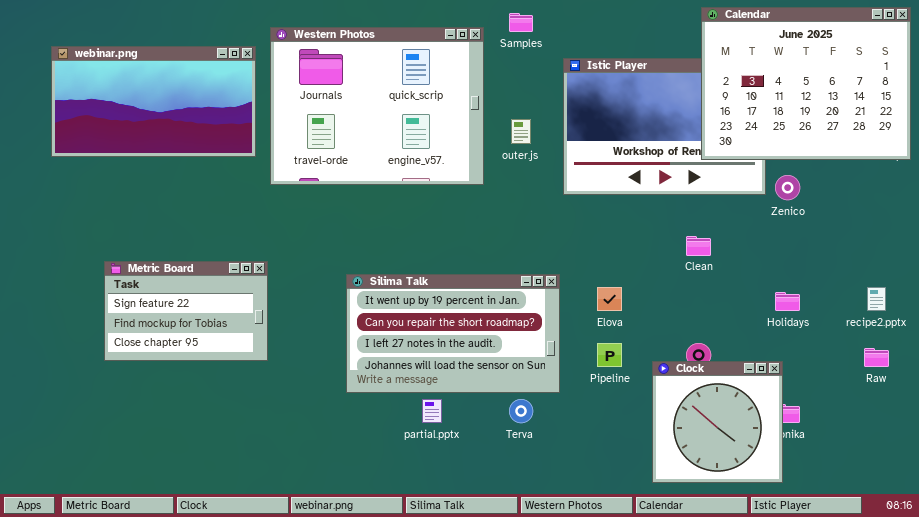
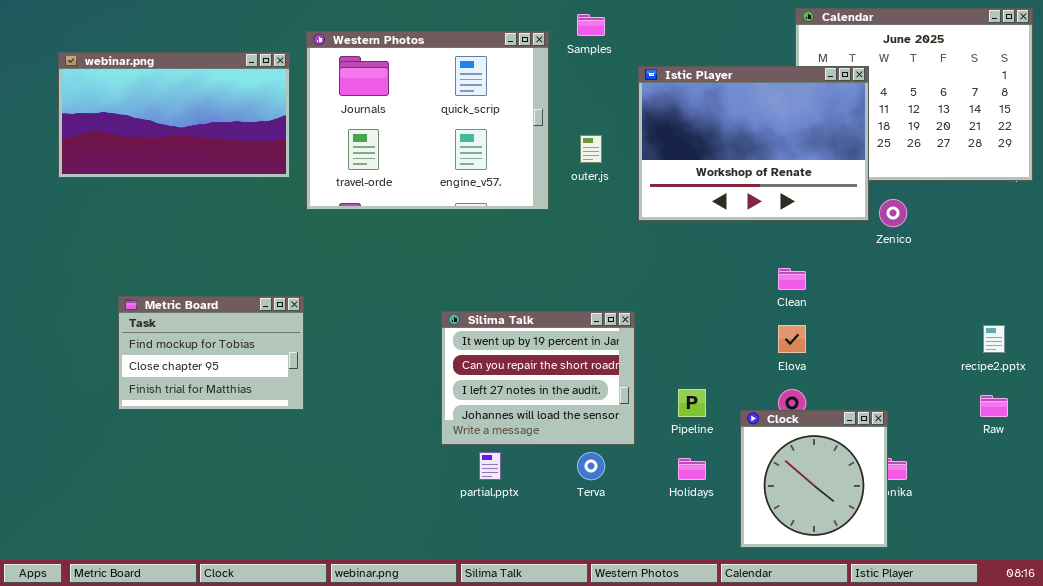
Istic Player: [563,58,766,195] -> [638,66,869,221], raised
Metric Board: [104,261,268,361] -> [118,296,304,410], scrolled down 1 row
Silima Talk: [346,274,560,393] -> [441,311,635,445], resized
Elova: [597,287,622,311] -> [778,325,806,353], moved
Holidays: [775,292,800,311] -> [678,458,706,480], moved

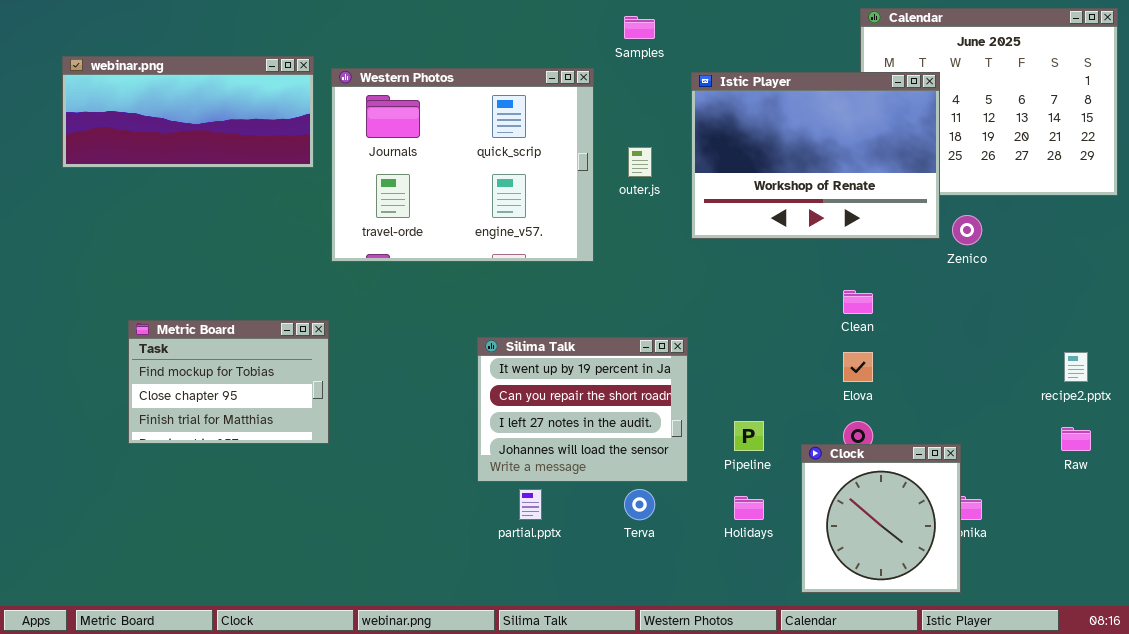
Western Photos: [306,31,549,210] -> [331,68,594,262], moved
webinar.png: [58,52,290,178] -> [62,56,314,168], resized

